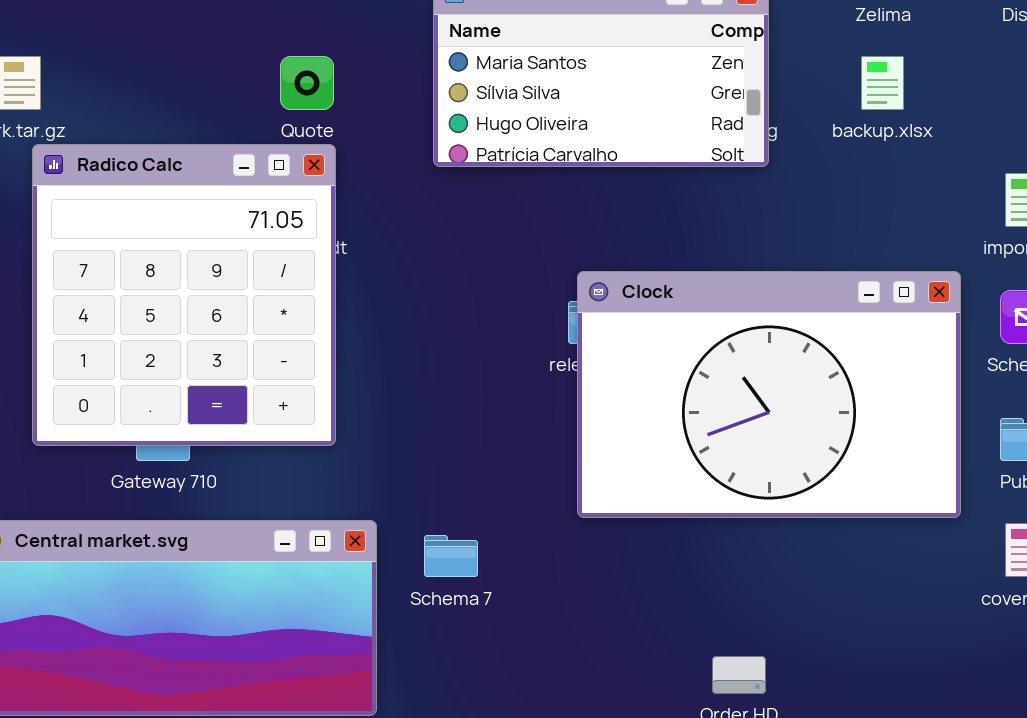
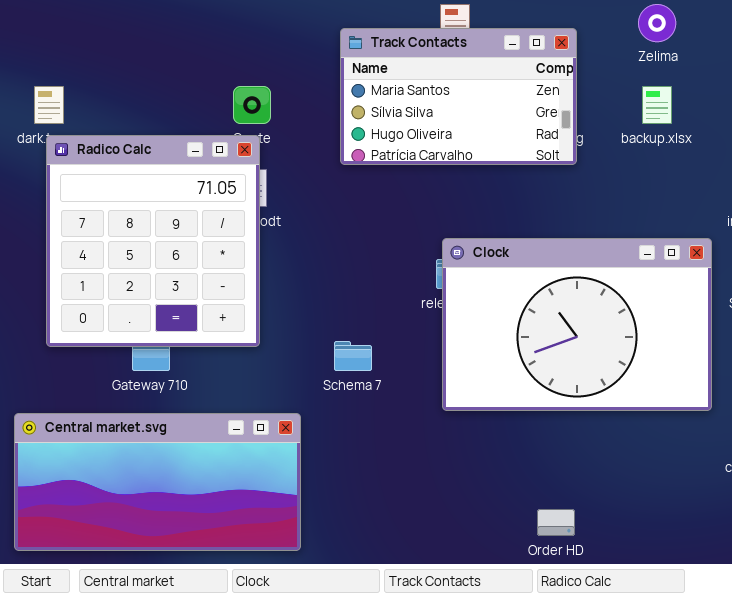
Radico Calc: [32,144,336,446] -> [46,135,260,347], moved
Schema 7: [424,535,478,577] -> [334,341,372,371], moved

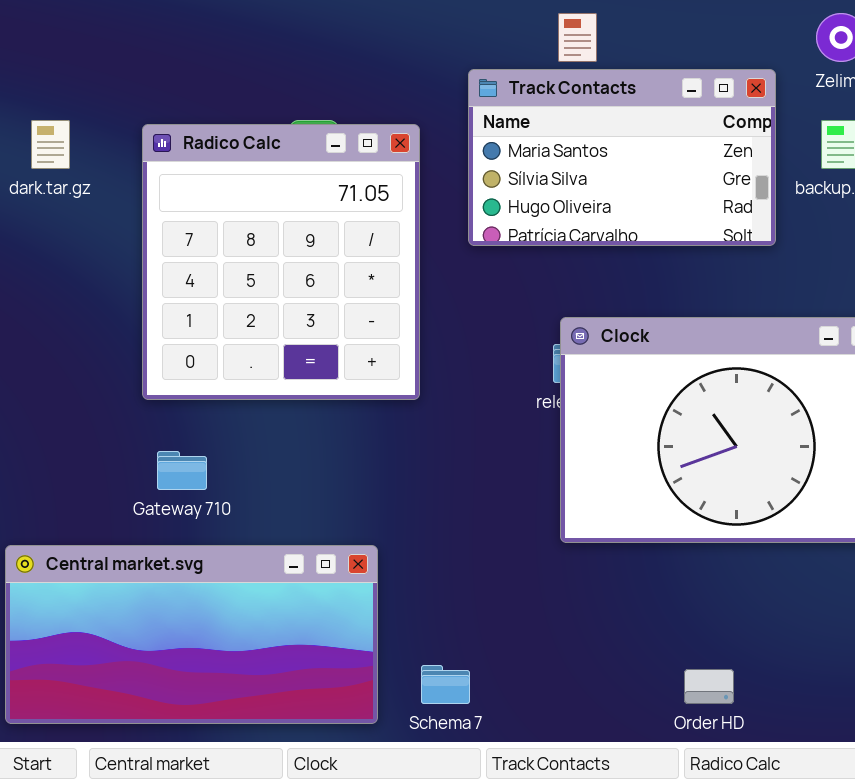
Track Contacts: [340,28,577,165] -> [468,69,776,246], moved
Radico Calc: [46,135,260,347] -> [142,124,420,400], moved
Schema 7: [334,341,372,371] -> [421,665,470,704], moved

